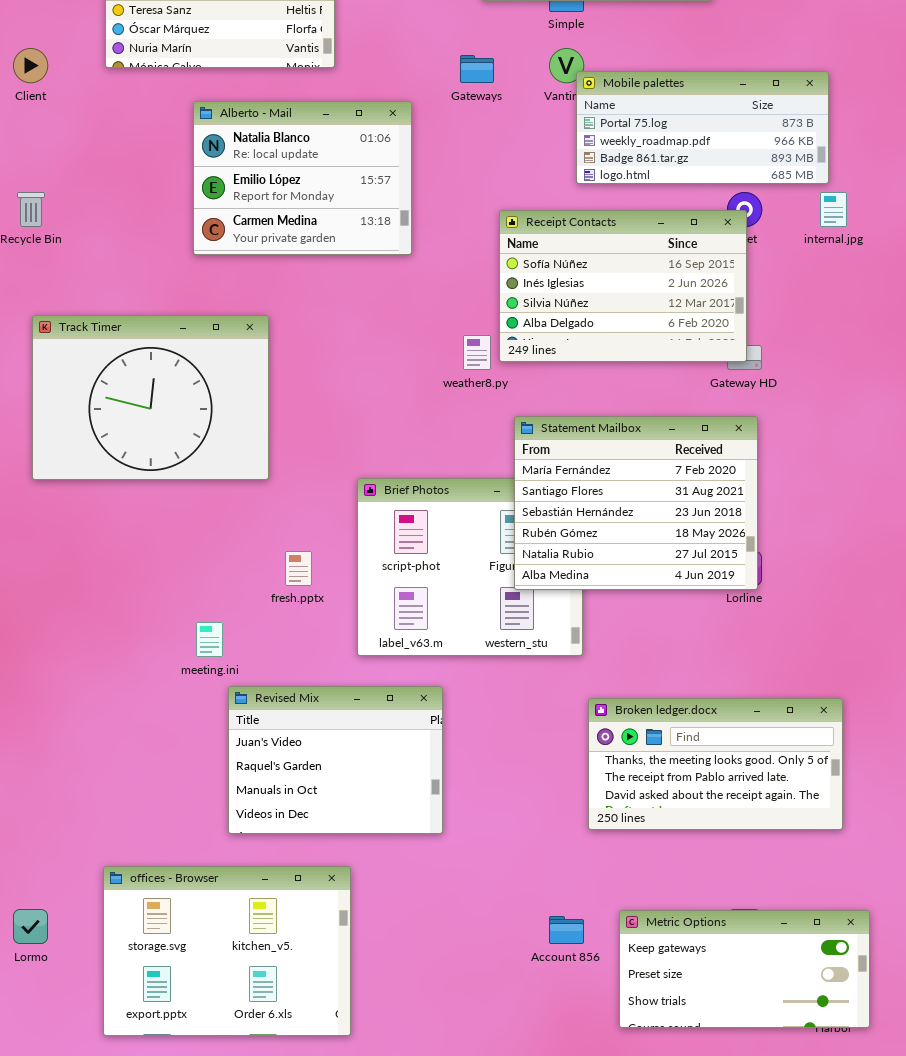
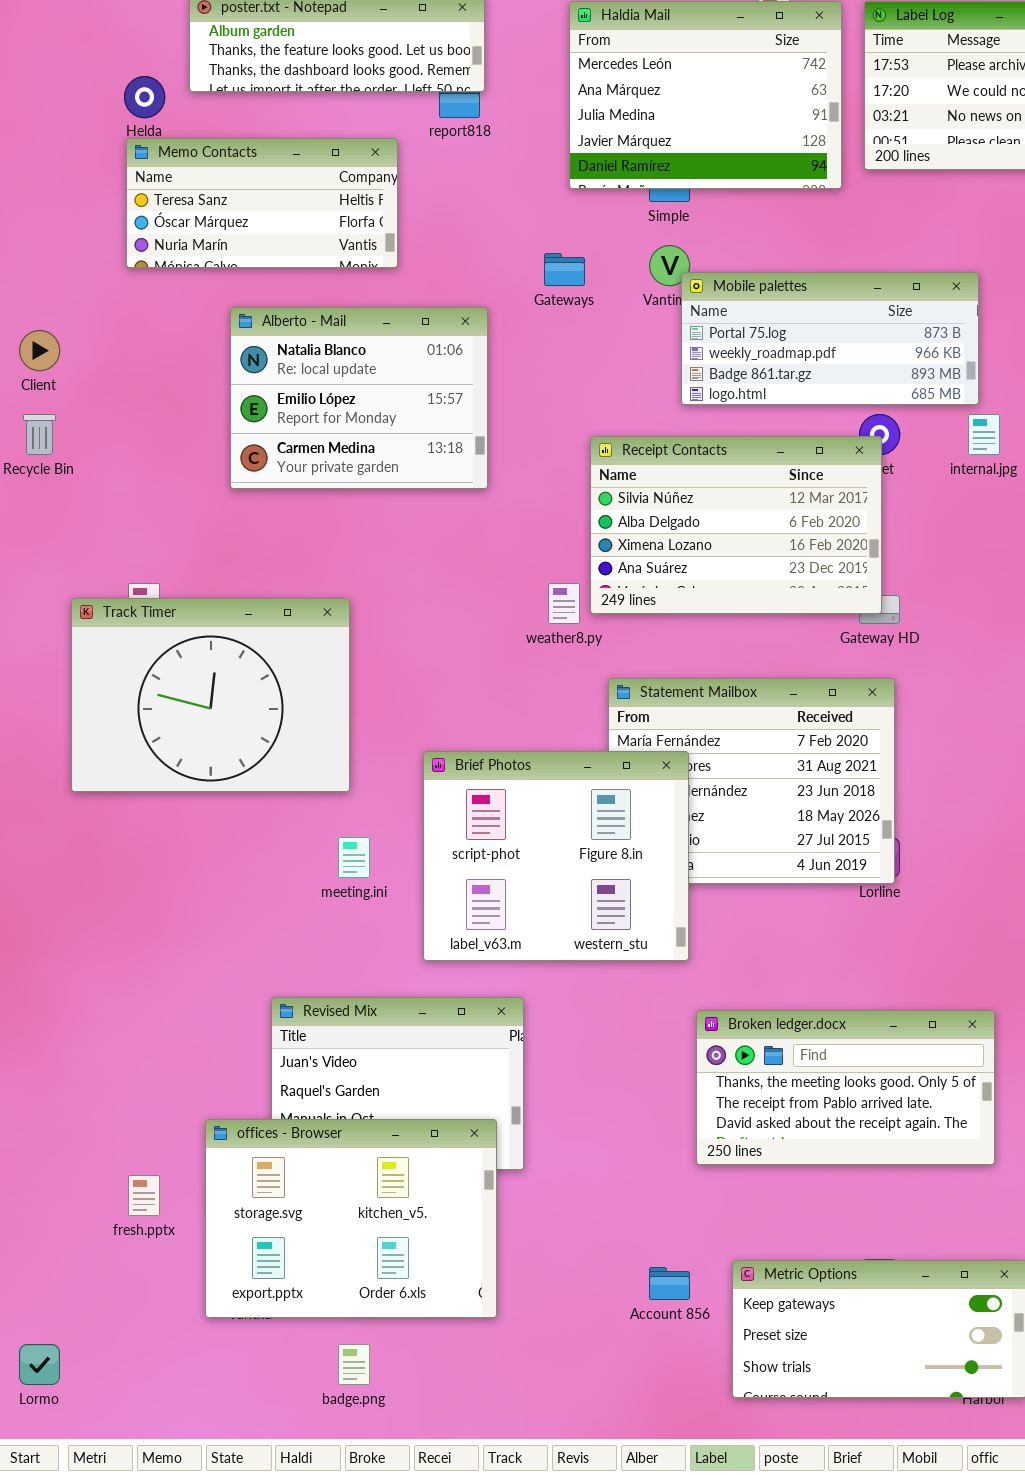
Client: [13,48,48,83] -> [19,330,60,371], moved
Receipt Contacts: [499,210,747,362] -> [590,436,882,614], scrolled down 2 rows
Track Timer: [32,315,269,480] -> [71,598,350,792], moved
Brief Photos: [357,478,583,656] -> [423,751,689,961], raised
fresh.pptx: [285,551,312,586] -> [128,1175,160,1216], moved
meeting.ini: [196,622,223,657] -> [338,837,370,878], moved
offices - Browser: [103,866,351,1036] -> [205,1119,497,1318], moved
Lormo: [13,909,48,944] -> [19,1344,60,1385], moved

